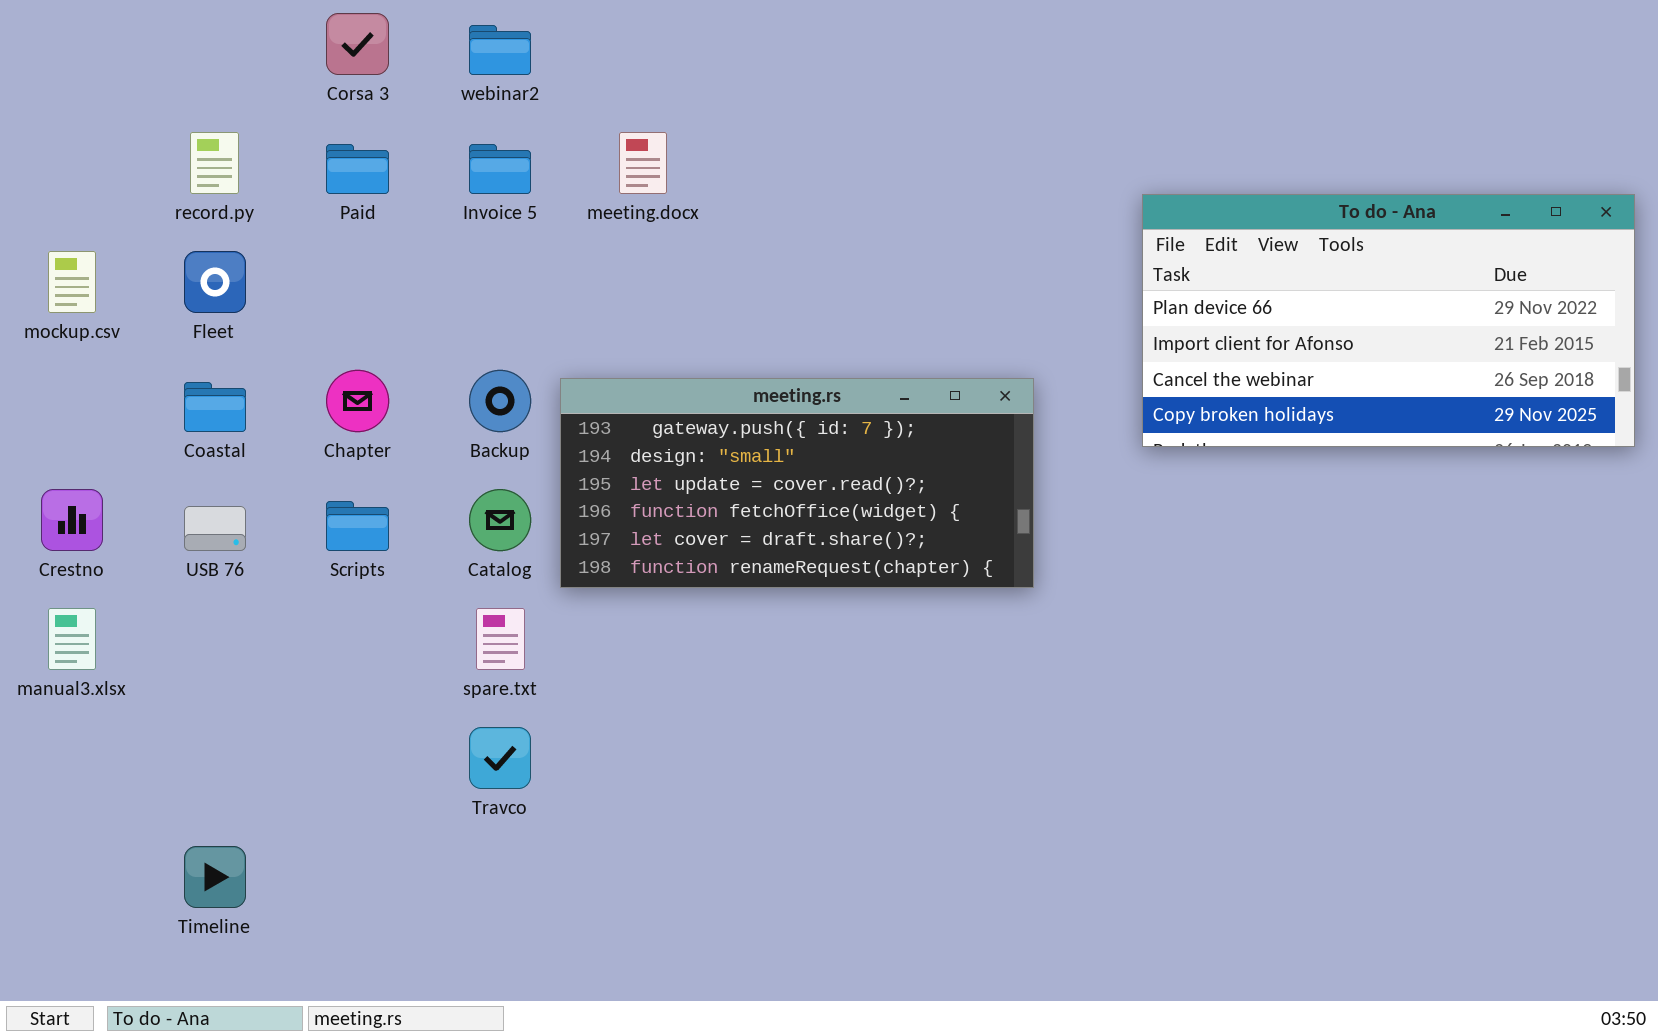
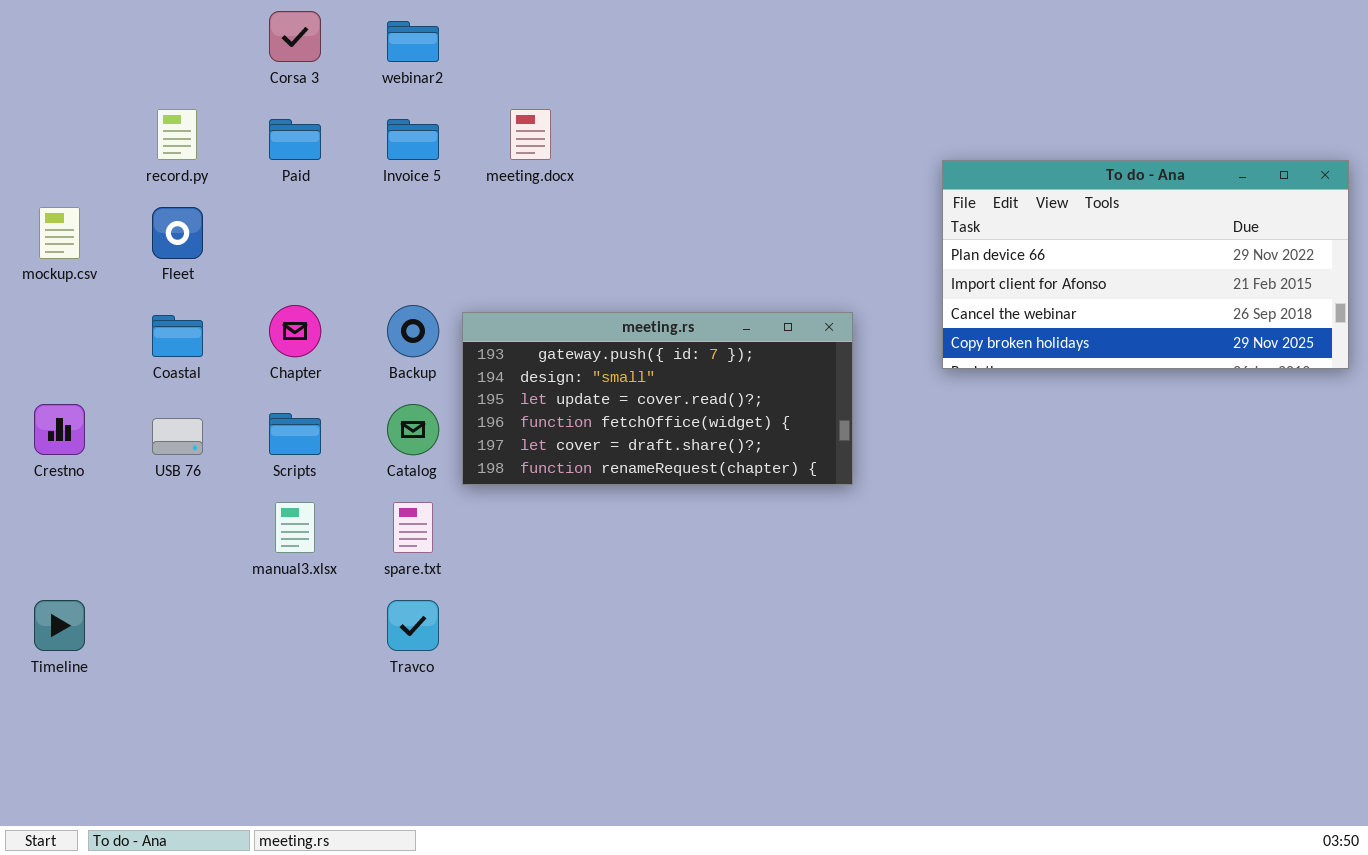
manual3.xlsx: [48,608,96,670] -> [275,502,315,553], moved
Timeline: [184,846,246,908] -> [34,600,85,651], moved

